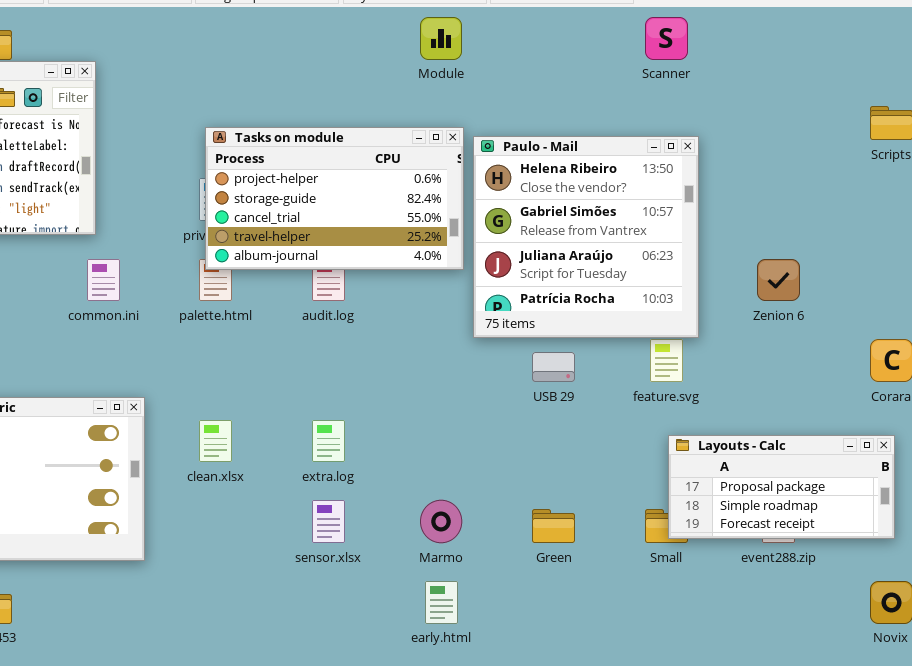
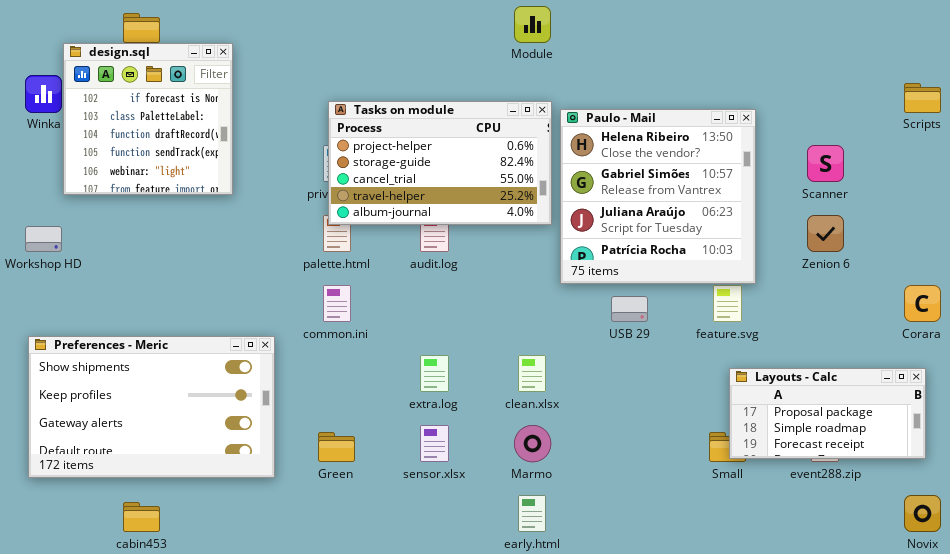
Scanner: [645,17,688,60] -> [807,145,844,182], moved
common.ini: [87,259,120,301] -> [323,285,351,322], moved
clean.xlsx: [199,420,232,462] -> [518,355,546,392], moved
Green: [532,509,575,543] -> [318,432,355,462], moved

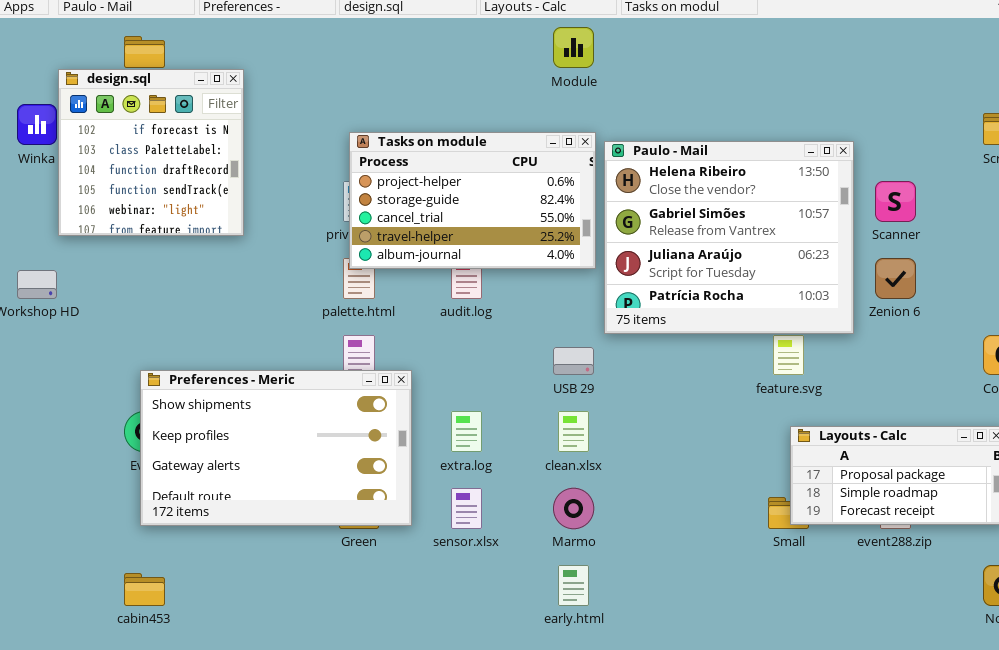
Paulo - Mail: [560,109,756,284] -> [604,141,854,334], resized
USB 29: [611,296,648,322] -> [553,347,594,375], moved
Preferences - Meric: [28,336,275,478] -> [140,370,412,526], moved

